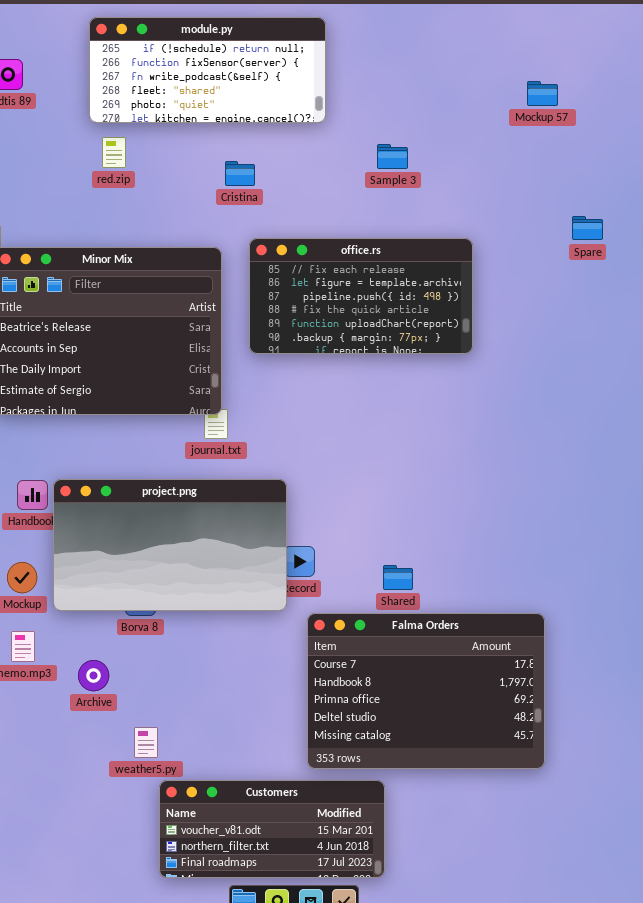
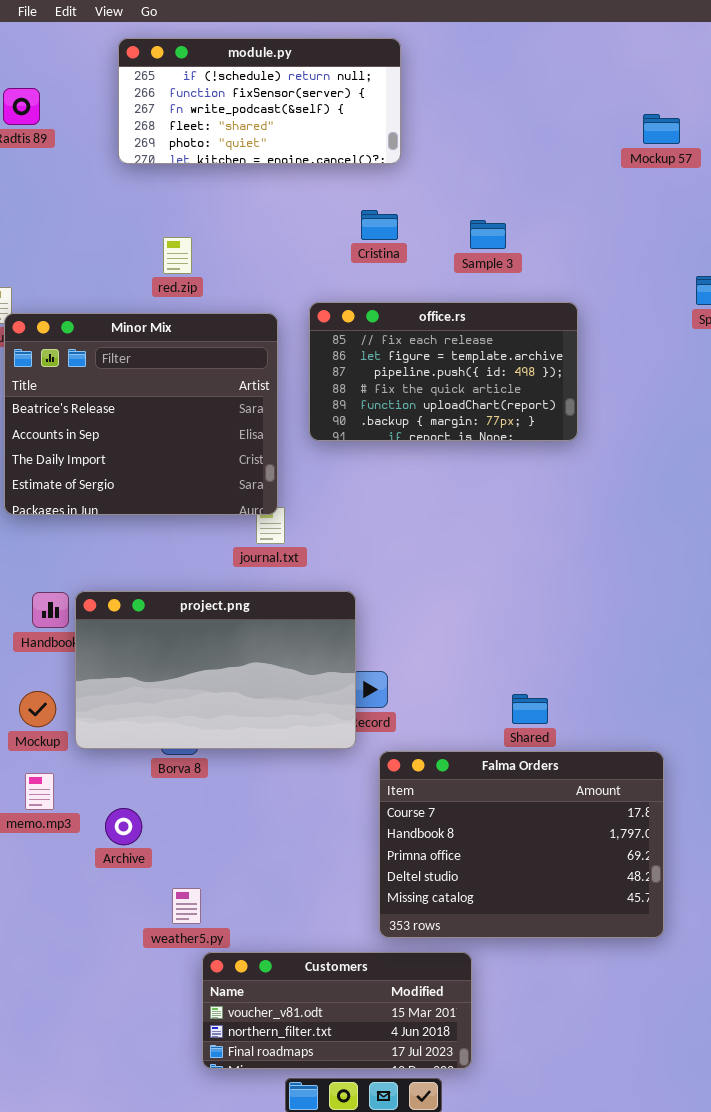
red.zip: [102,137,126,168] -> [163,237,192,274], moved
Sample 3: [377,144,408,169] -> [470,220,506,249], moved
Cristina: [225,161,255,186] -> [361,210,398,240], moved
Shared: [383,565,413,590] -> [512,694,548,724], moved

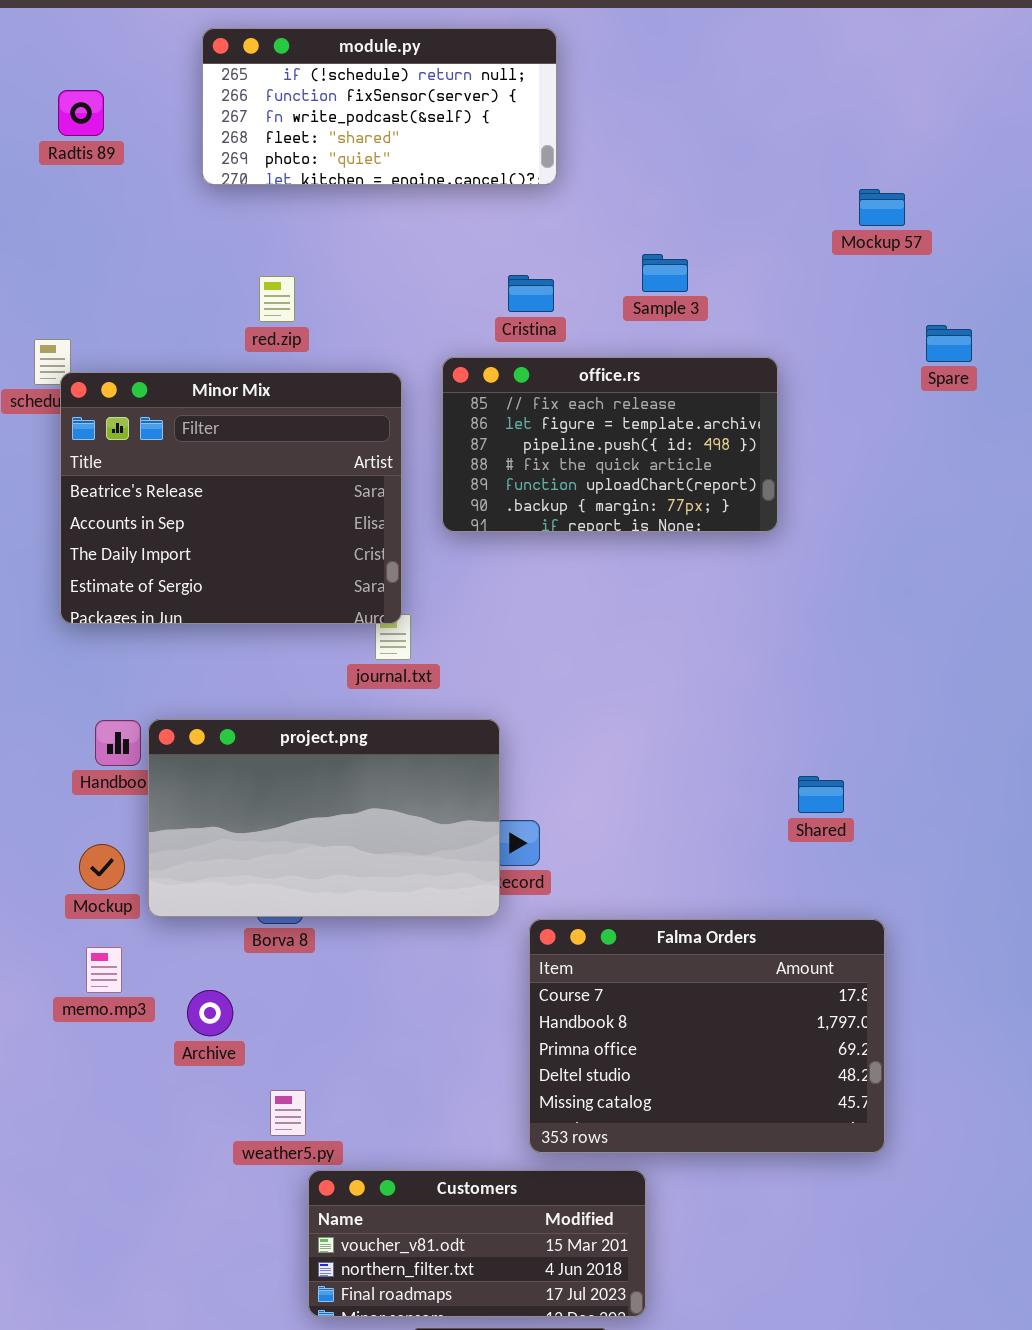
Mockup 57: [643,114,680,144] -> [859,189,905,226], moved
Cristina: [361,210,398,240] -> [508,275,554,312], moved
Shared: [512,694,548,724] -> [798,776,844,813], moved

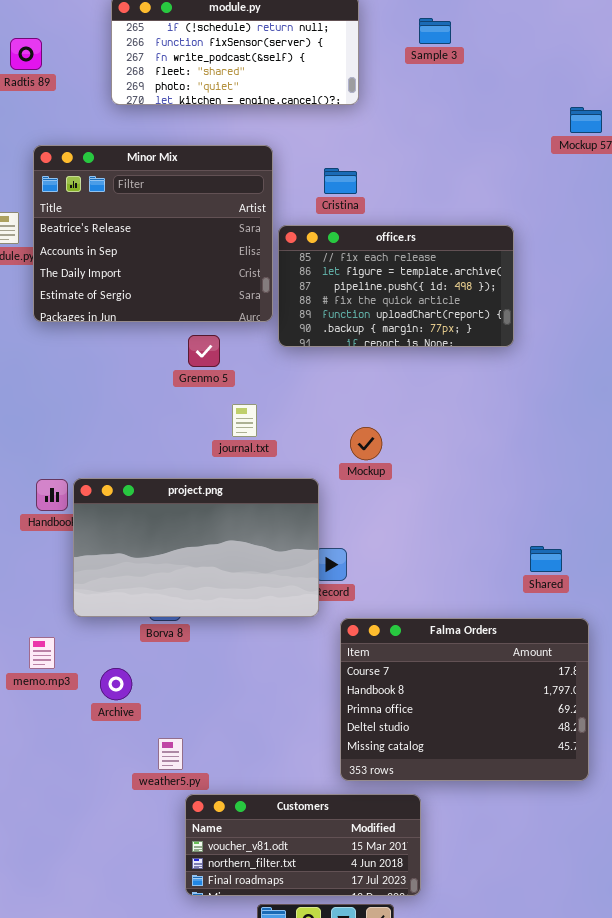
Sample 3: [642,254,688,292] -> [419,18,451,44], moved
Minor Mix: [60,372,402,624] -> [33,145,273,322], moved
Shared: [798,776,844,813] -> [530,546,562,572], moved
Mockup: [79,844,125,890] -> [350,427,382,460], moved

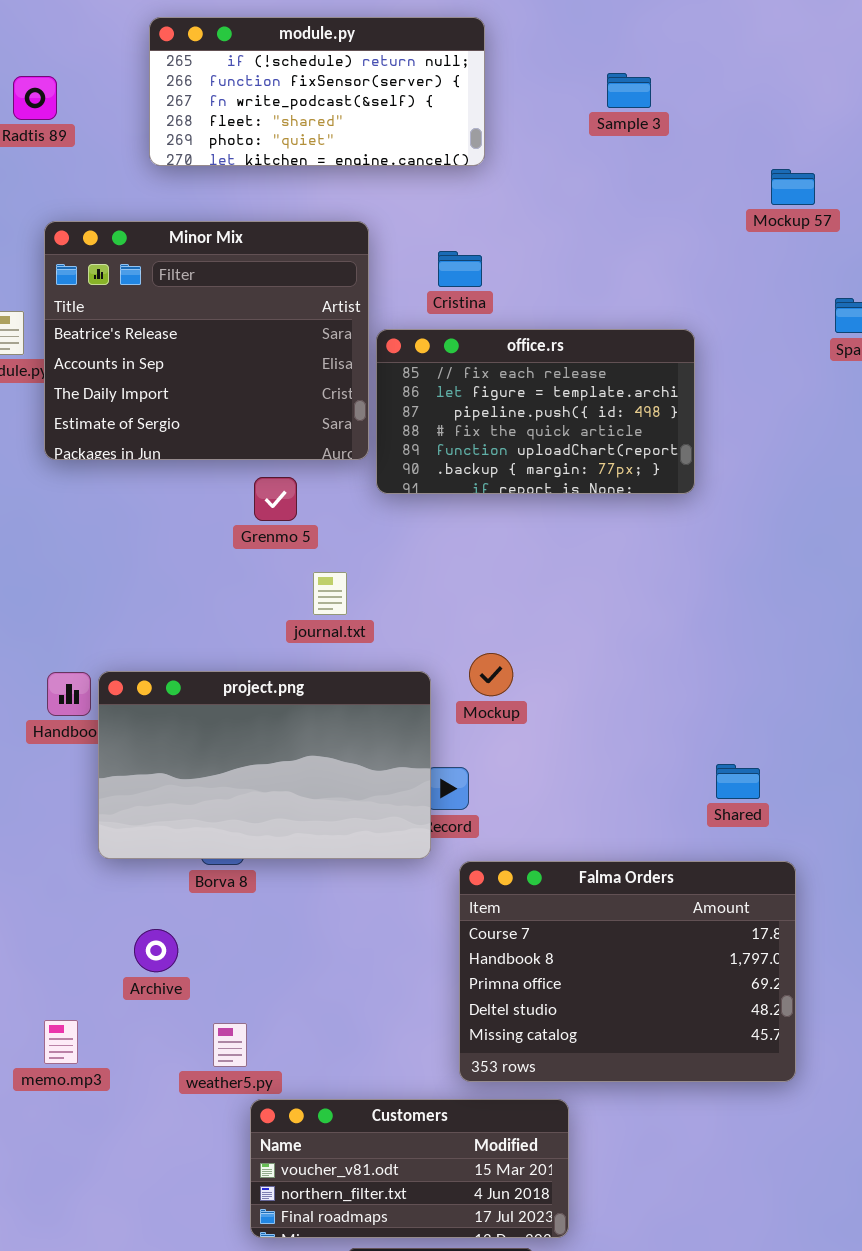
Sample 3: [419,18,451,44] -> [607,73,651,108], moved
Mockup: [350,427,382,460] -> [469,653,513,696], moved
memo.mp3: [29,637,55,669] -> [44,1020,78,1064], moved

